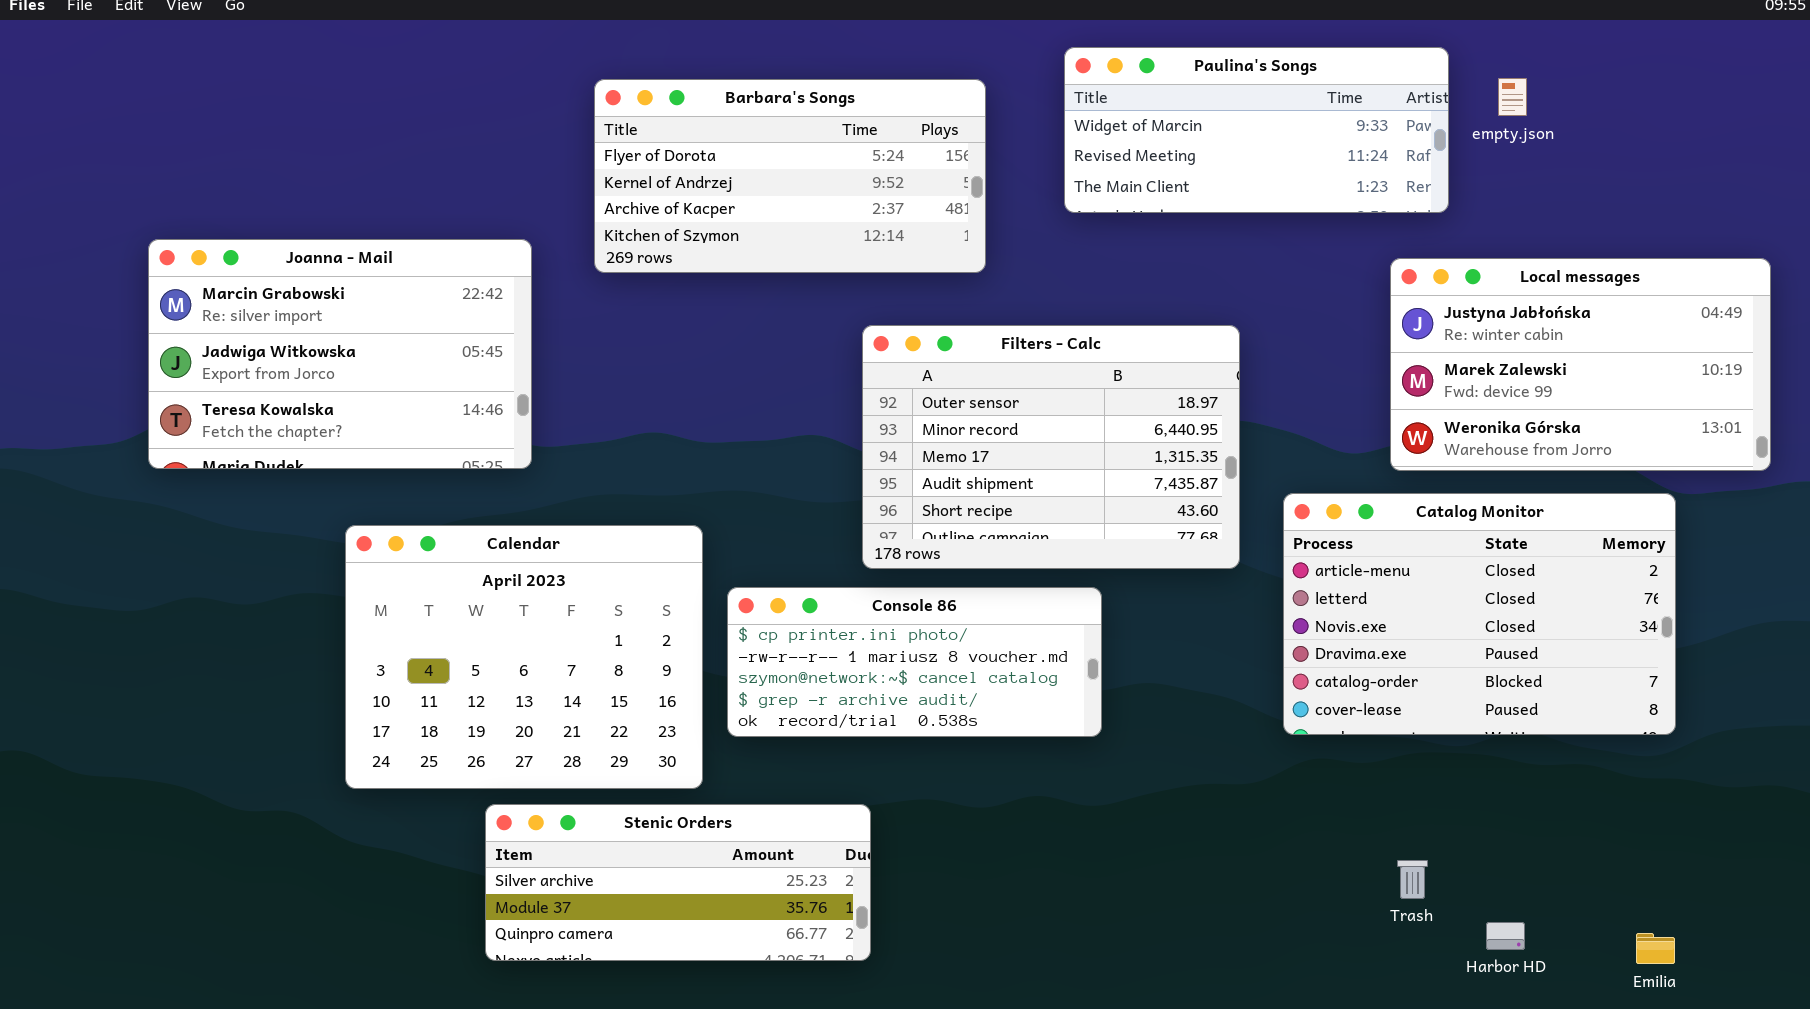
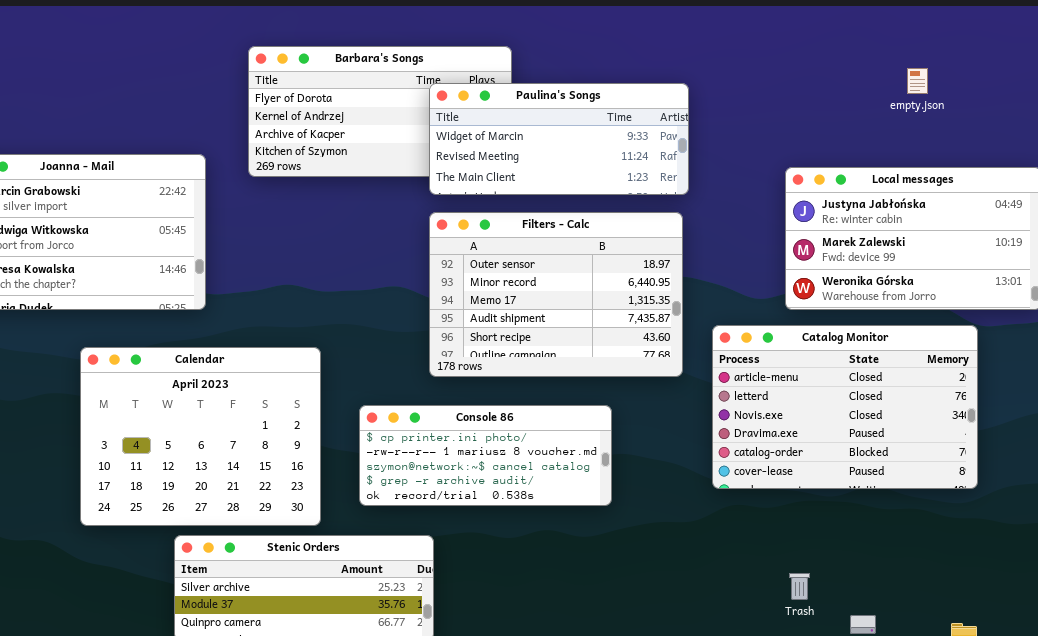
Paulina's Songs: [1064,47,1449,213] -> [429,83,689,195], moved
empty.json: [1498,78,1527,116] -> [907,68,928,94], moved
Console 86: [727,587,1102,737] -> [359,405,612,506], moved

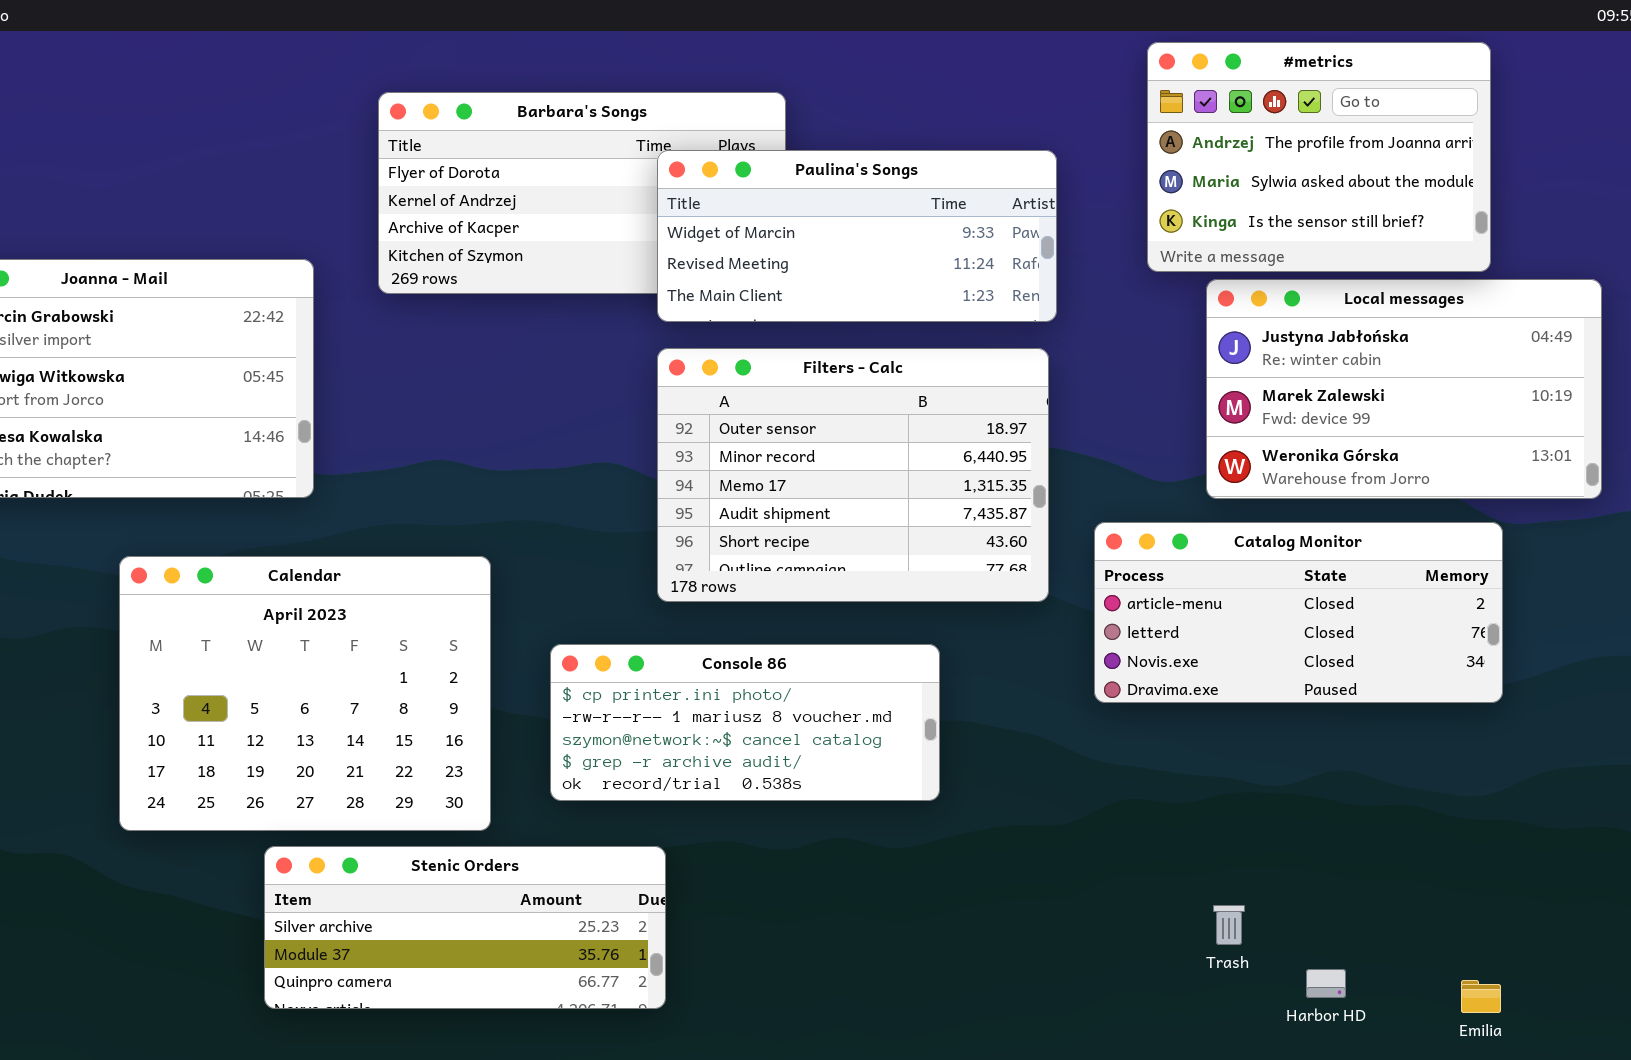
#metrics: none -> [1147,42,1491,272], opened
Catalog Monitor: [712,325,978,489] -> [1094,522,1503,703], resized

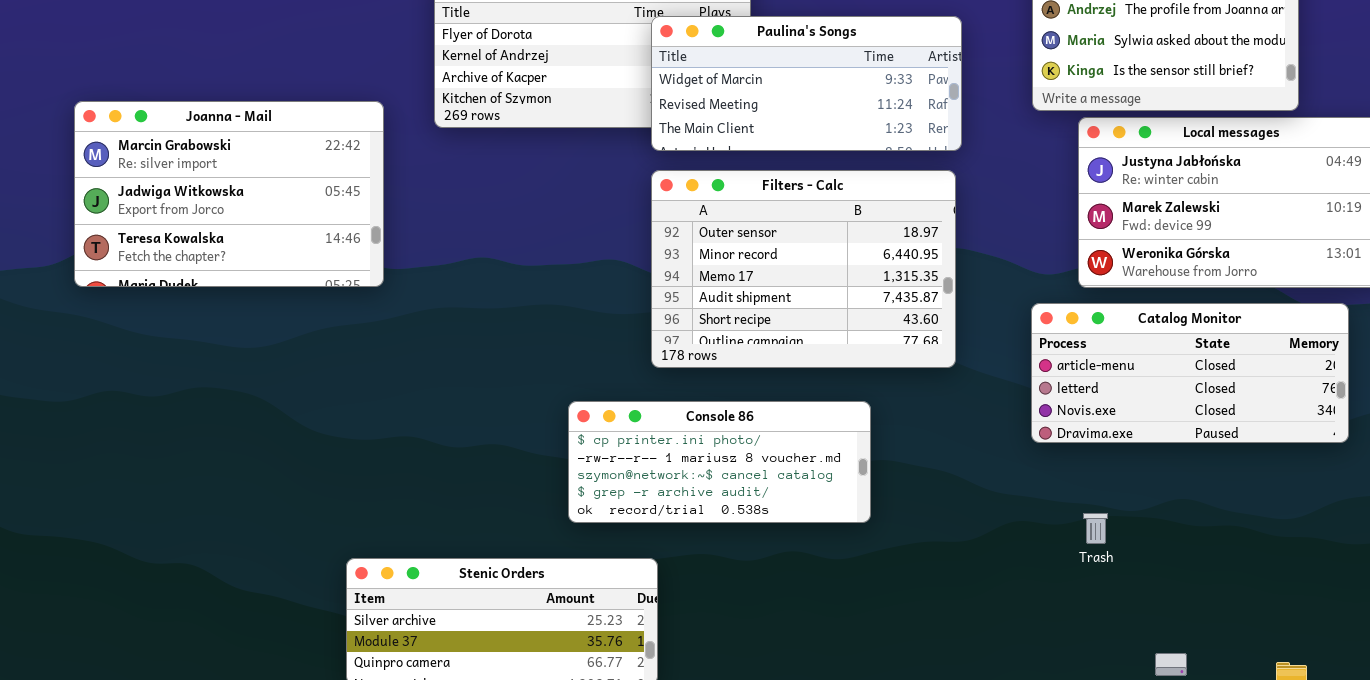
Catalog Monitor: [1094,522,1503,703] -> [1031,303,1349,443], moved
Calendar: [119,556,491,831] -> none, closed
Trash: [1213,905,1245,945] -> [1083,513,1108,544], moved

